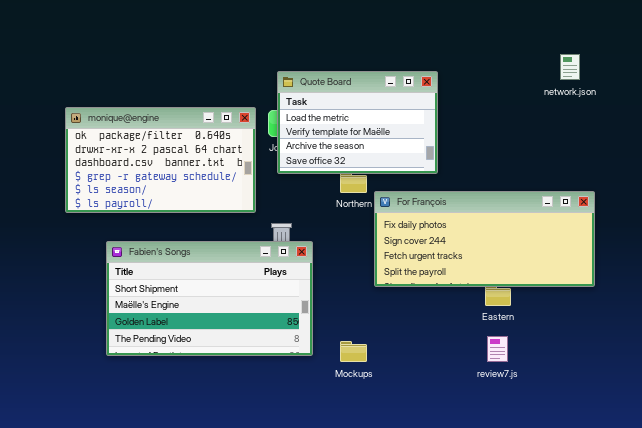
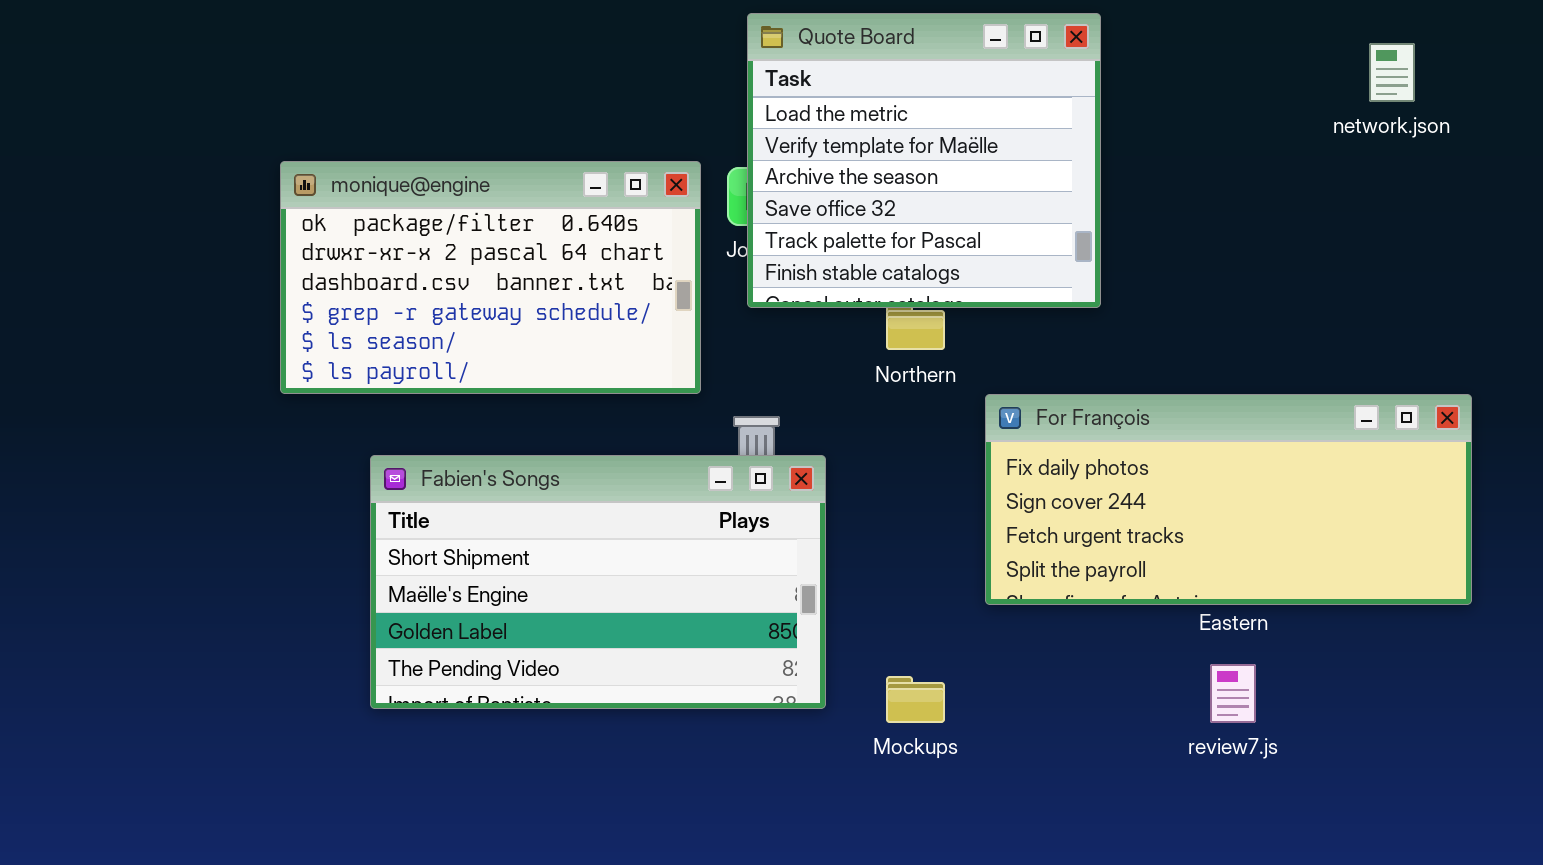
Quote Board: [277,71,438,174] -> [747,13,1101,308], resized
For François: [374,191,595,287] -> [985,394,1472,605], moved

